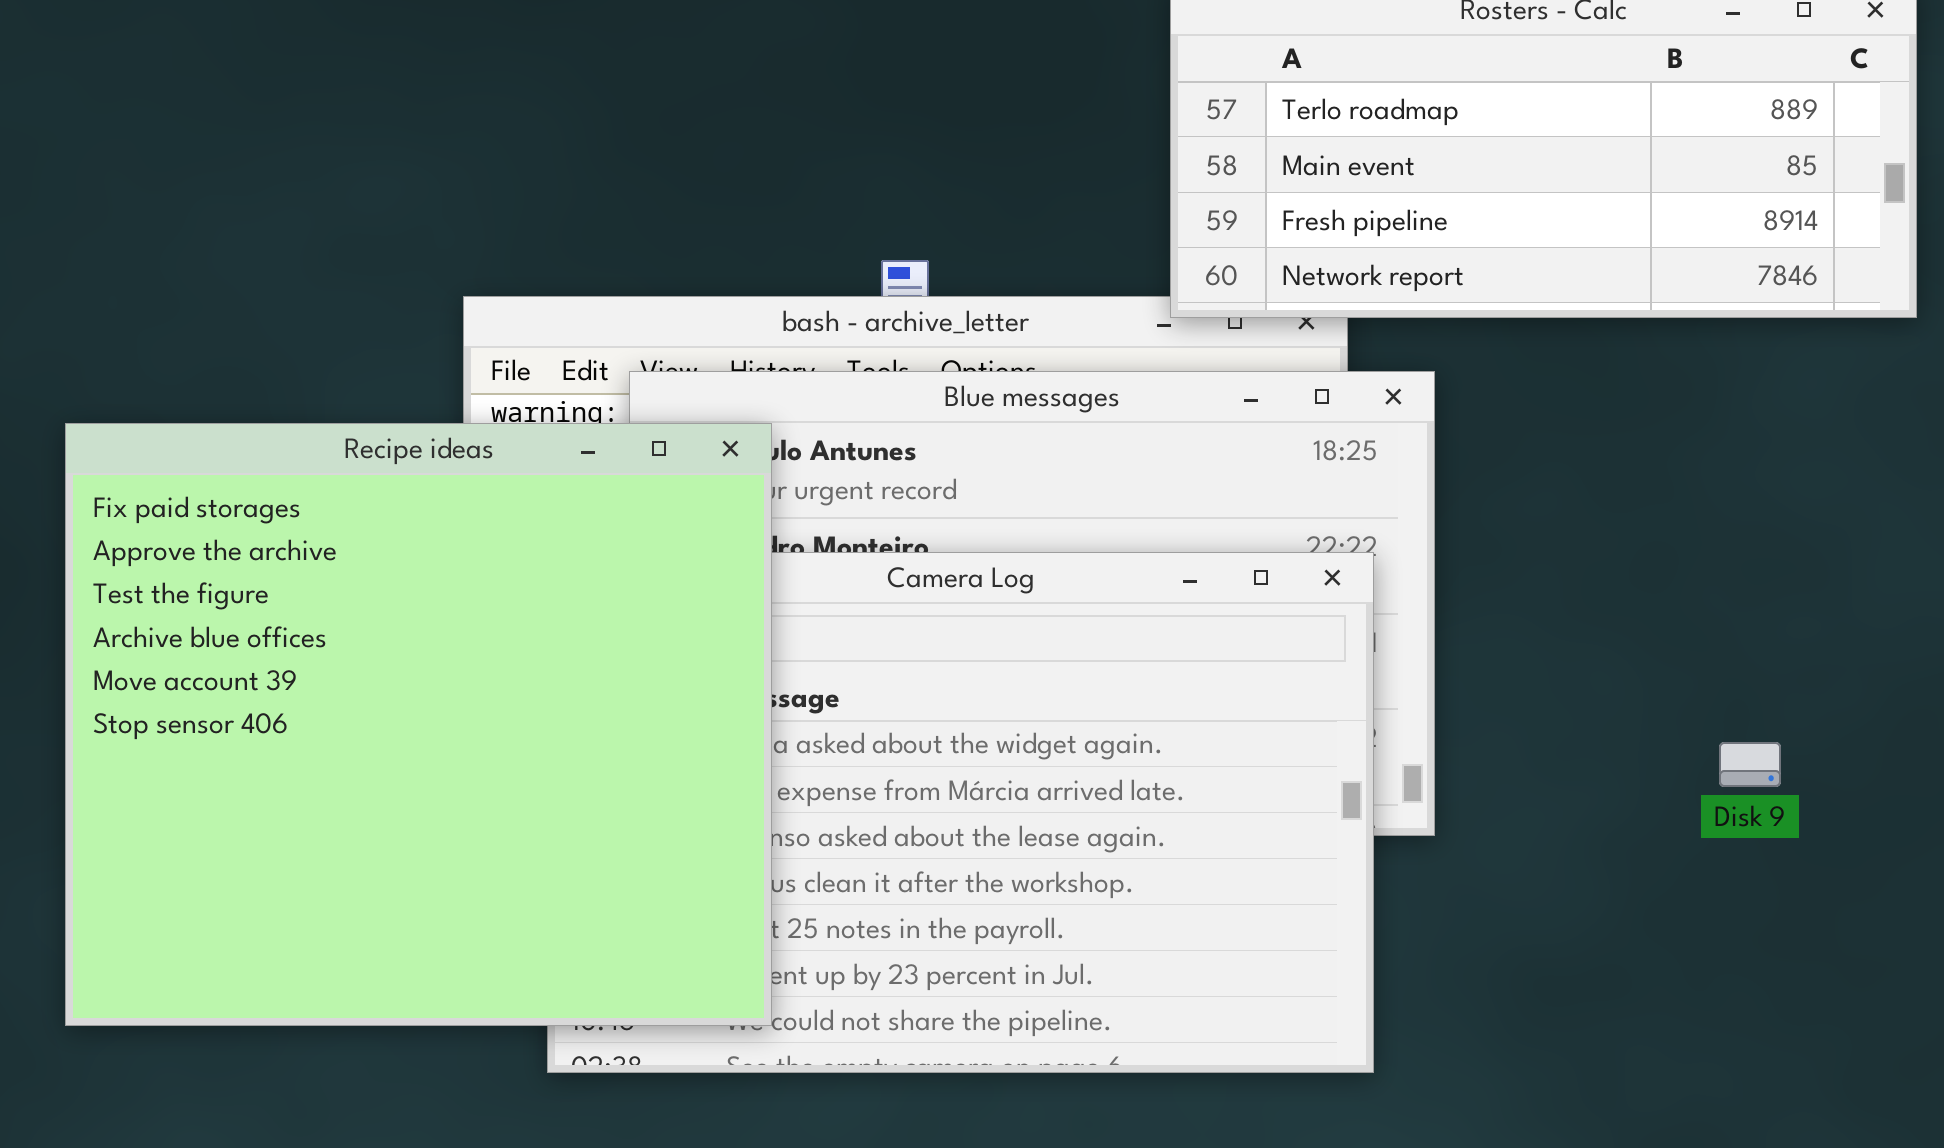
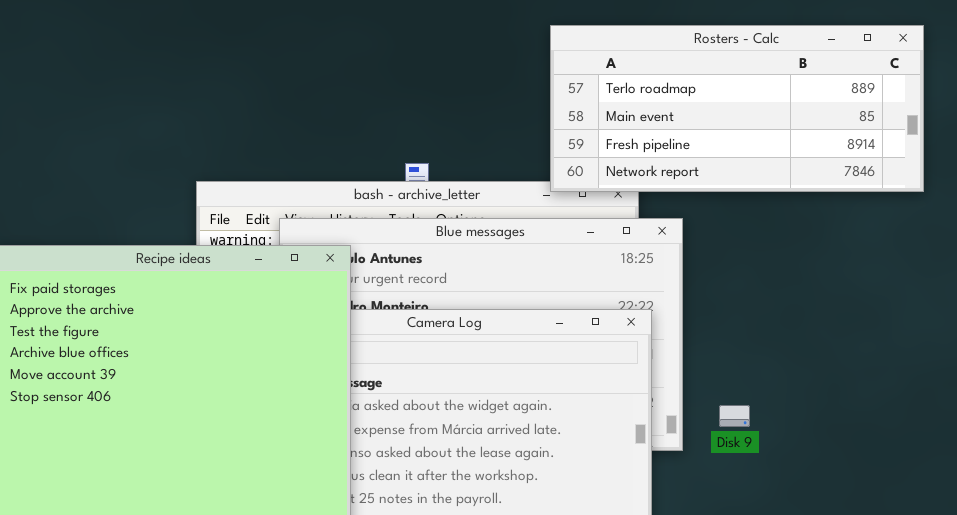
Disk 9: [1719,742,1781,787] -> [719,405,750,427], moved

